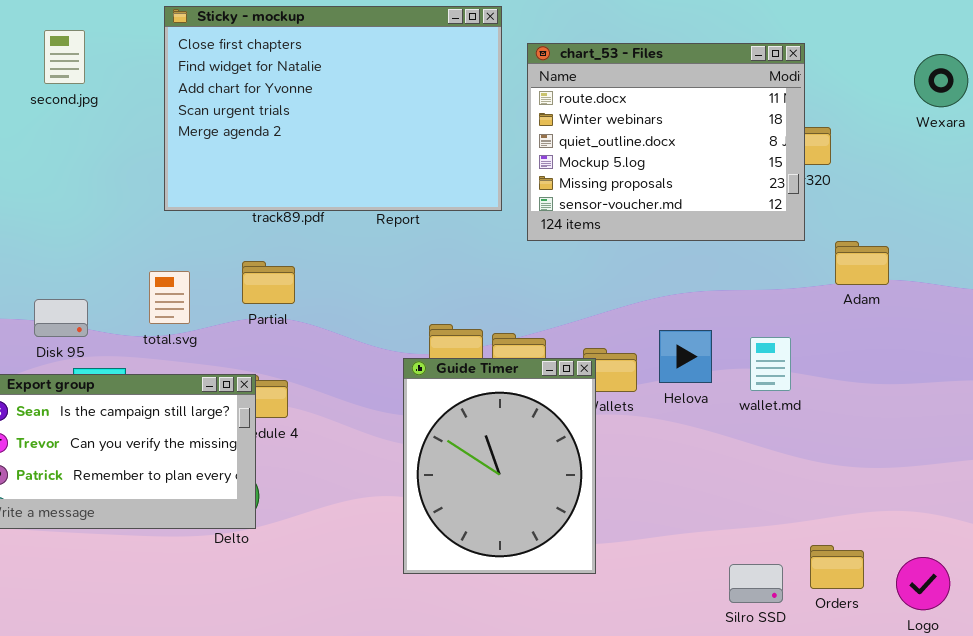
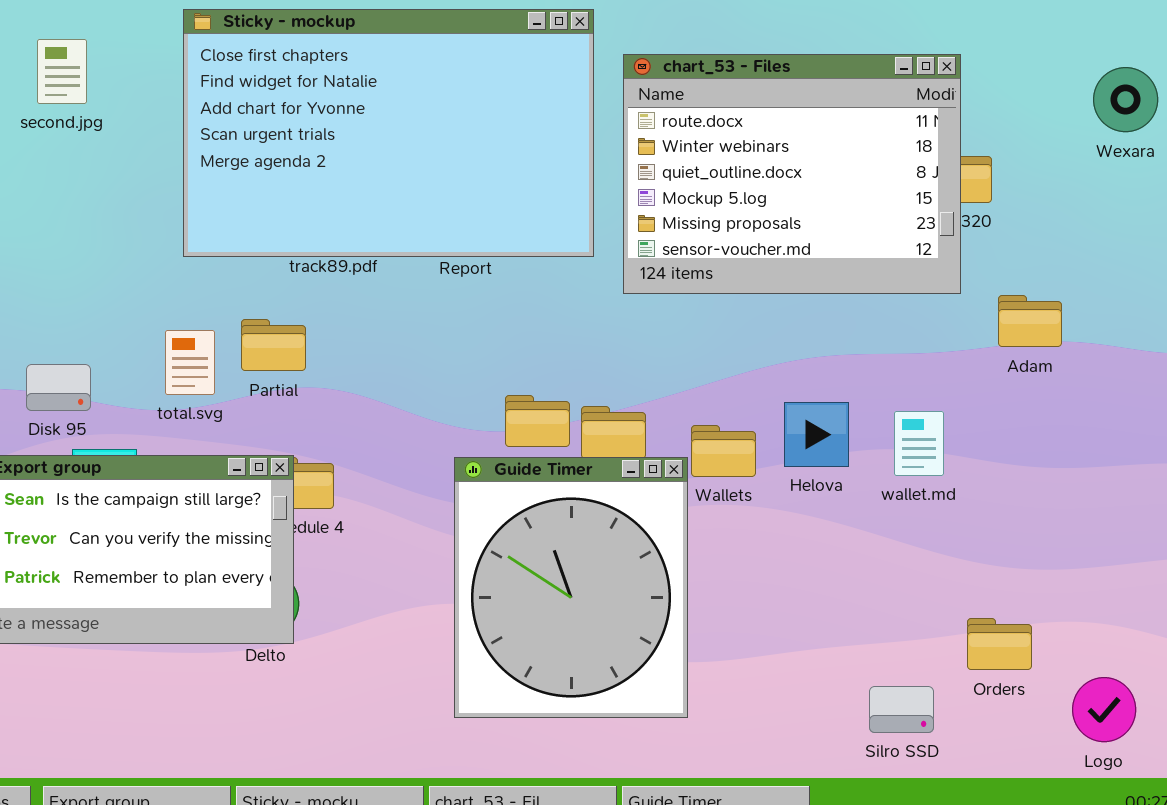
Partial: [242,261,295,304] -> [241,319,306,371], moved
Guide Timer: [403,358,596,574] -> [454,457,688,718], moved
Orders: [810,545,864,589] -> [967,618,1032,670], moved

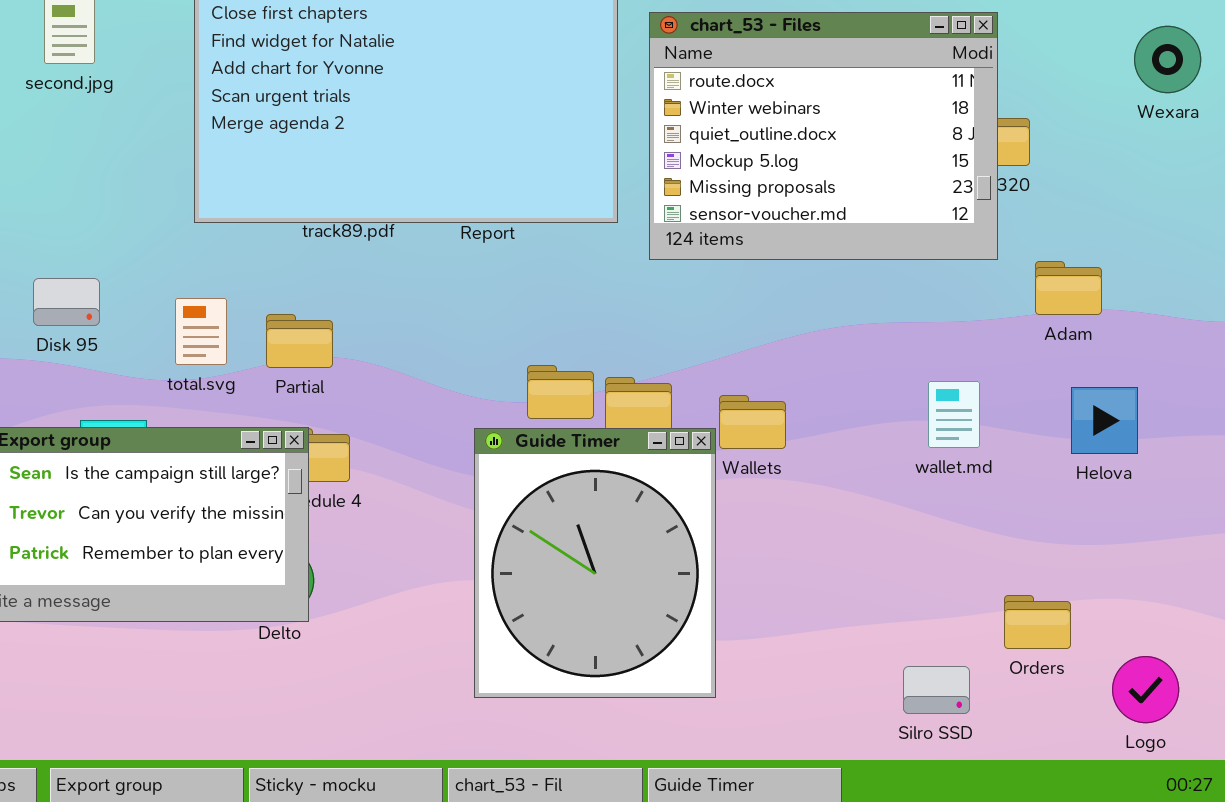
Partial: [241,319,306,371] -> [266,314,333,368], moved
Disk 95: [26,364,91,411] -> [33,278,100,326], moved
Helova: [784,402,849,467] -> [1071,387,1138,454], moved

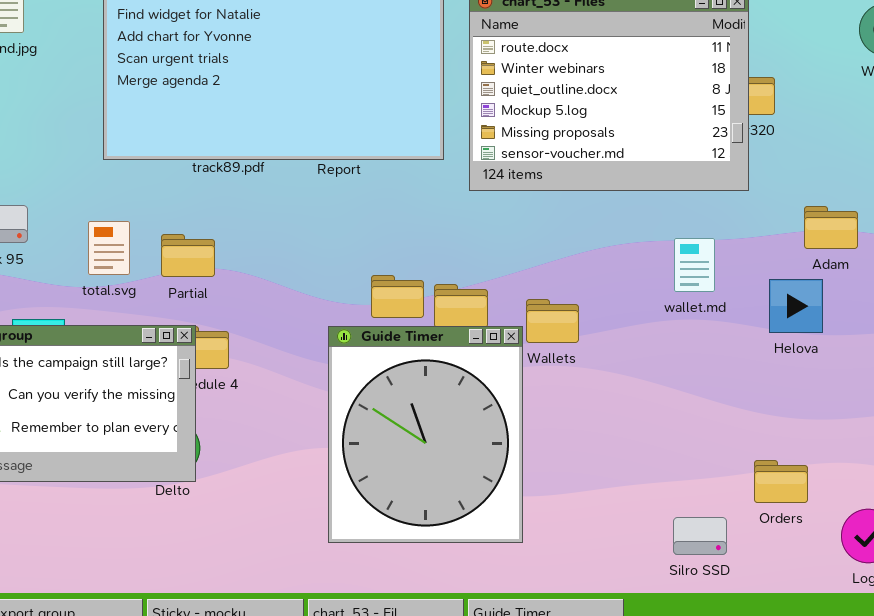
Adam: [1035,261,1102,315] -> [804,206,858,249], moved
wallet.md: [928,381,980,448] -> [674,238,715,292], moved
Helova: [1071,387,1138,454] -> [769,279,823,333], moved

